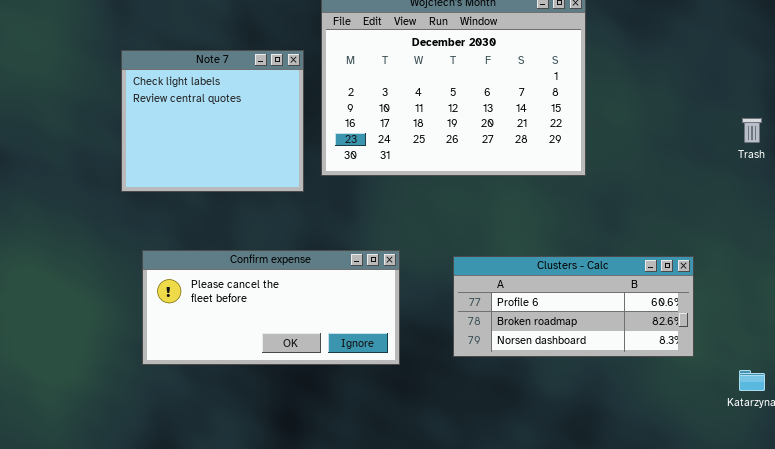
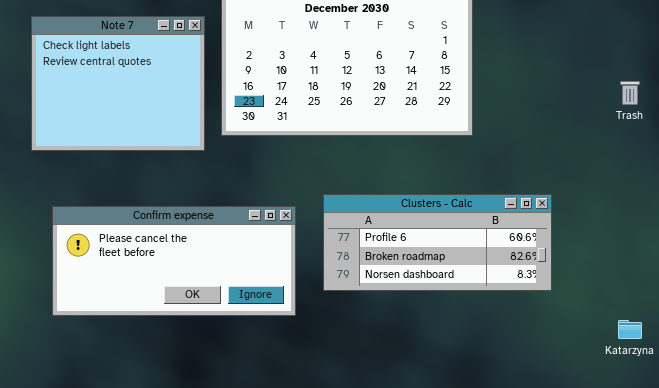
Clusters - Calc: [453,256,694,357] -> [323,194,552,291], moved

